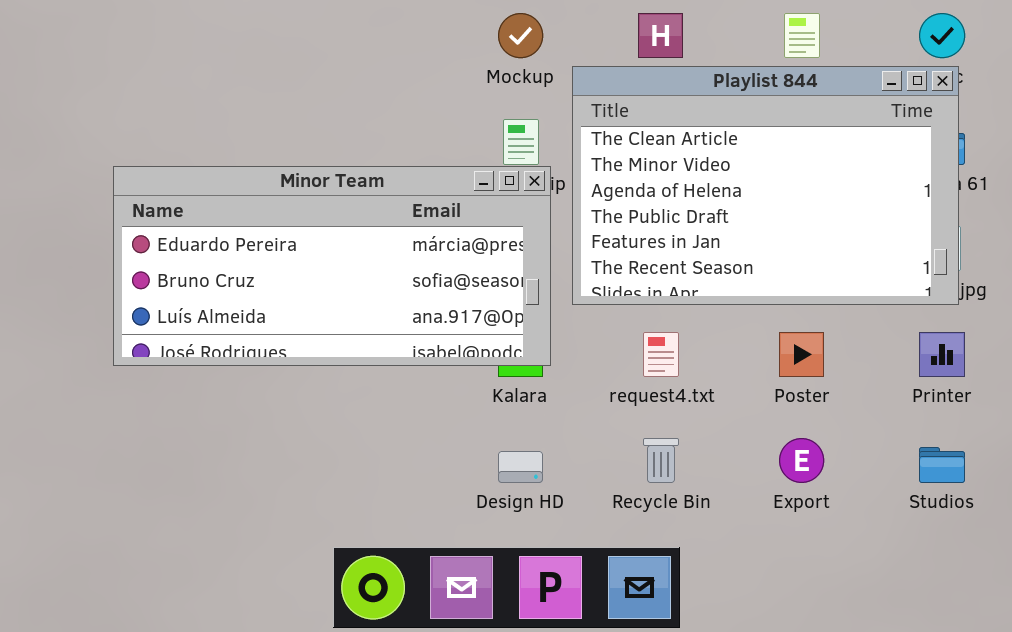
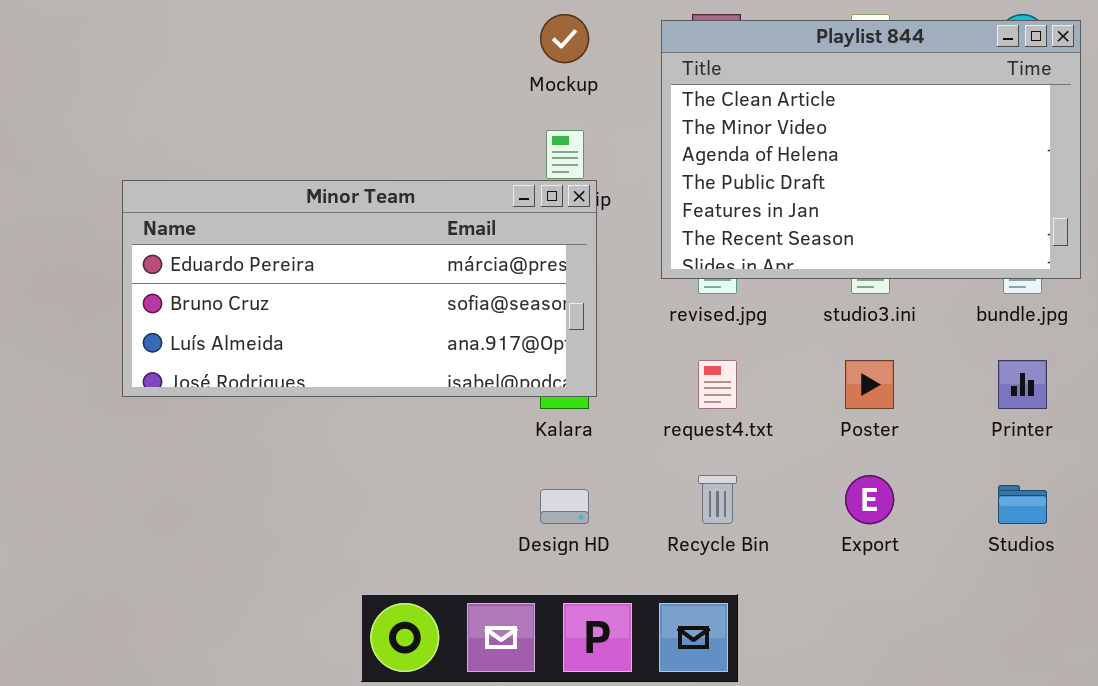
Playlist 844: [572,66,959,305] -> [661,20,1081,279], moved

